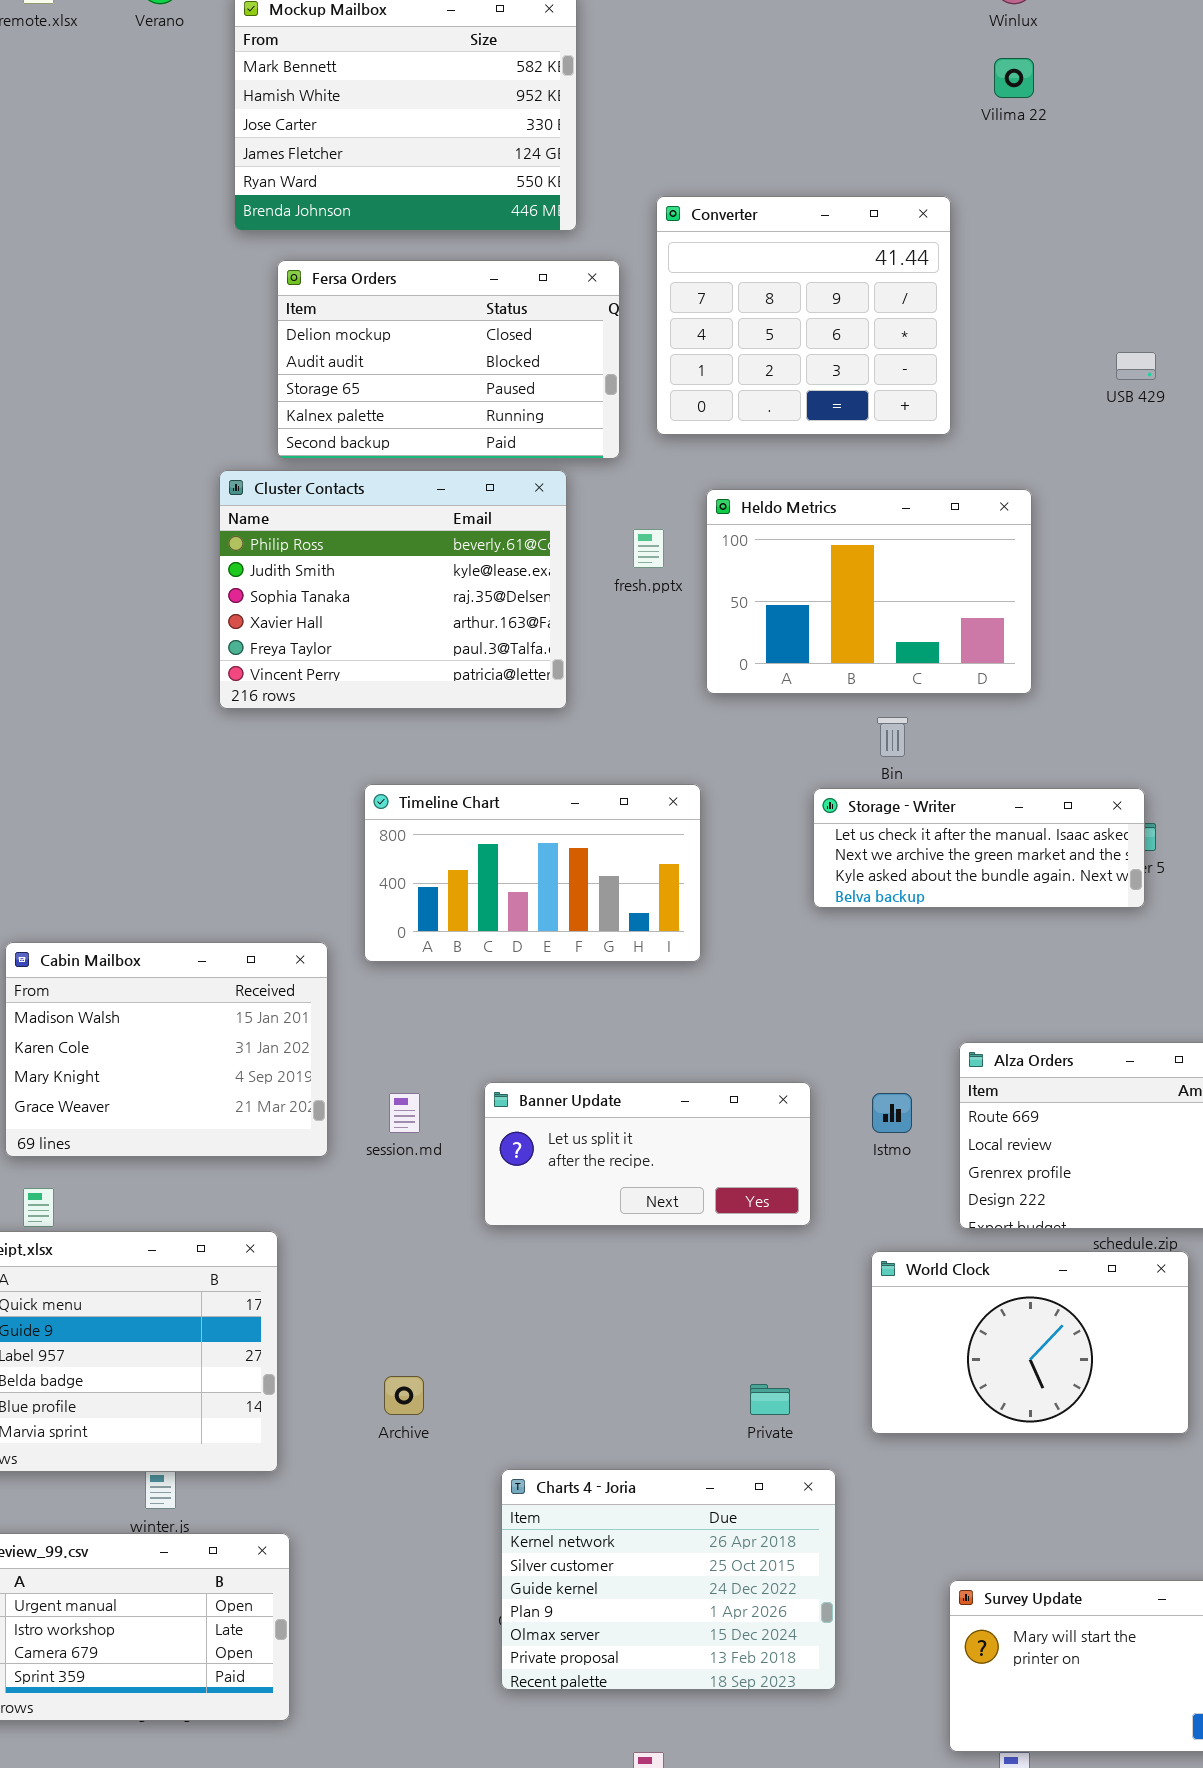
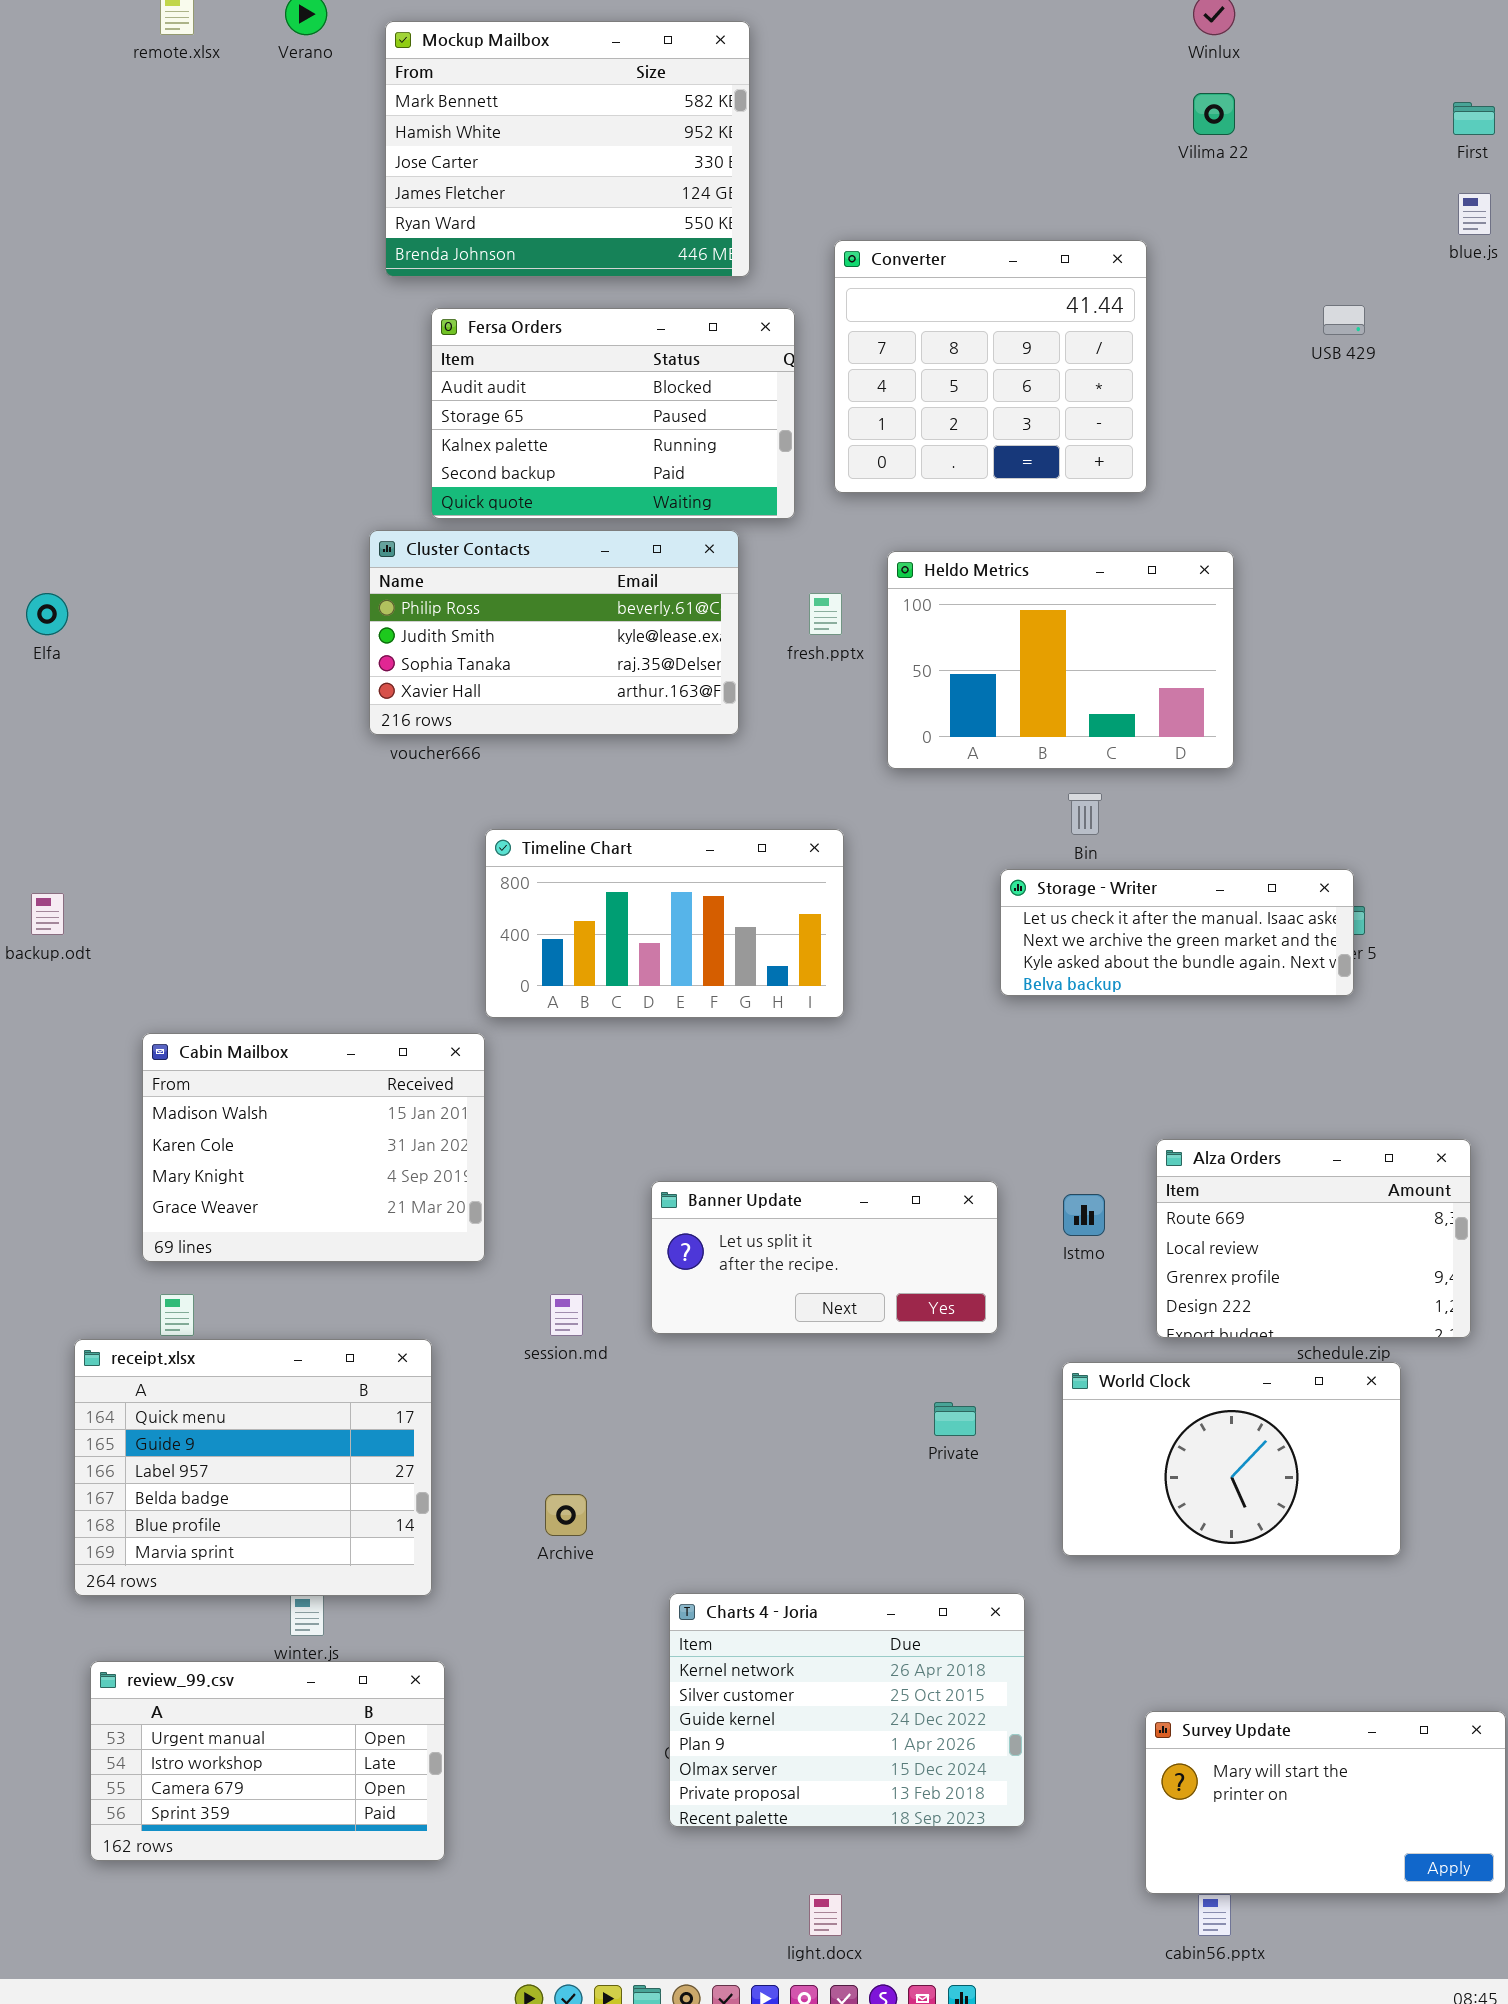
Fersa Orders: [277,260,620,459] -> [431,308,795,519], scrolled down 1 row
USB 429: [1116,352,1156,380] -> [1323,305,1365,335], moved
Cluster Contacts: [219,470,567,709] -> [369,530,739,735], resized
Timeline Chart: [364,784,701,962] -> [485,829,844,1018], moved
session.md: [389,1093,420,1133] -> [550,1294,583,1336], moved
Private: [750,1384,790,1415] -> [934,1402,976,1436], moved

